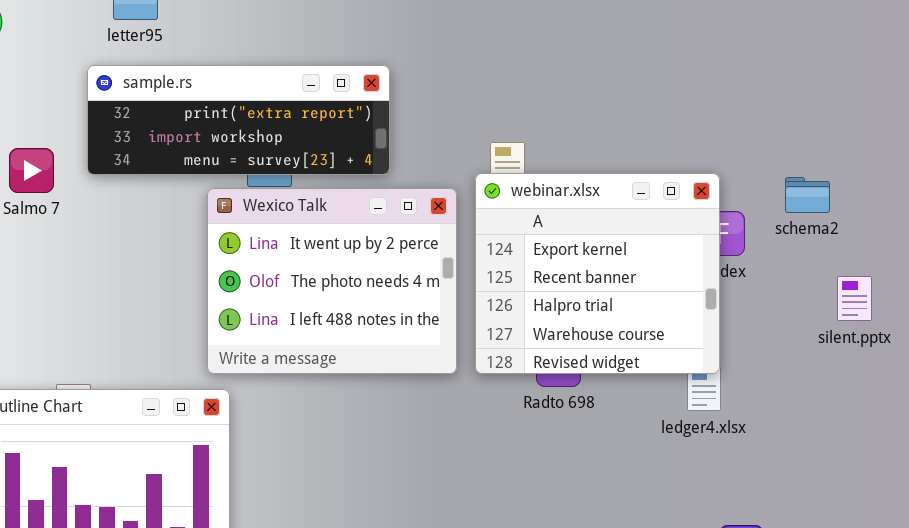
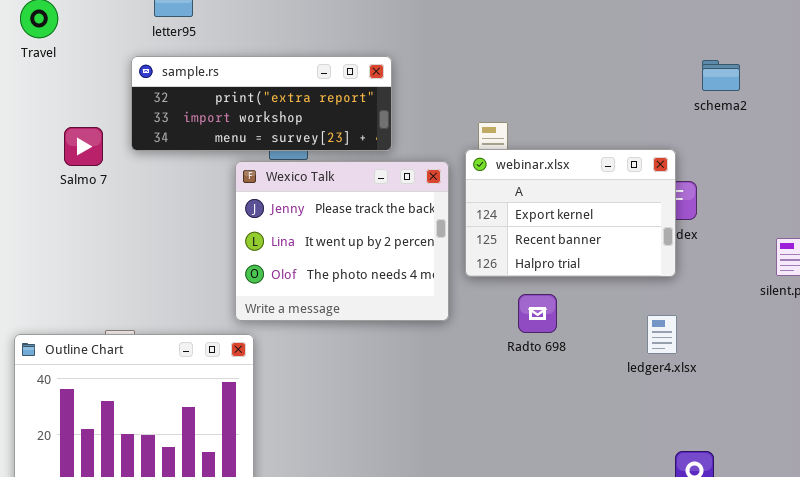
webinar.xlsx: [475,173,720,374] -> [465,149,676,277], resized
schema2: [785,177,830,213] -> [702,60,740,91], moved
Wexico Talk: [207,188,457,374] -> [235,161,449,321], scrolled up 1 row

